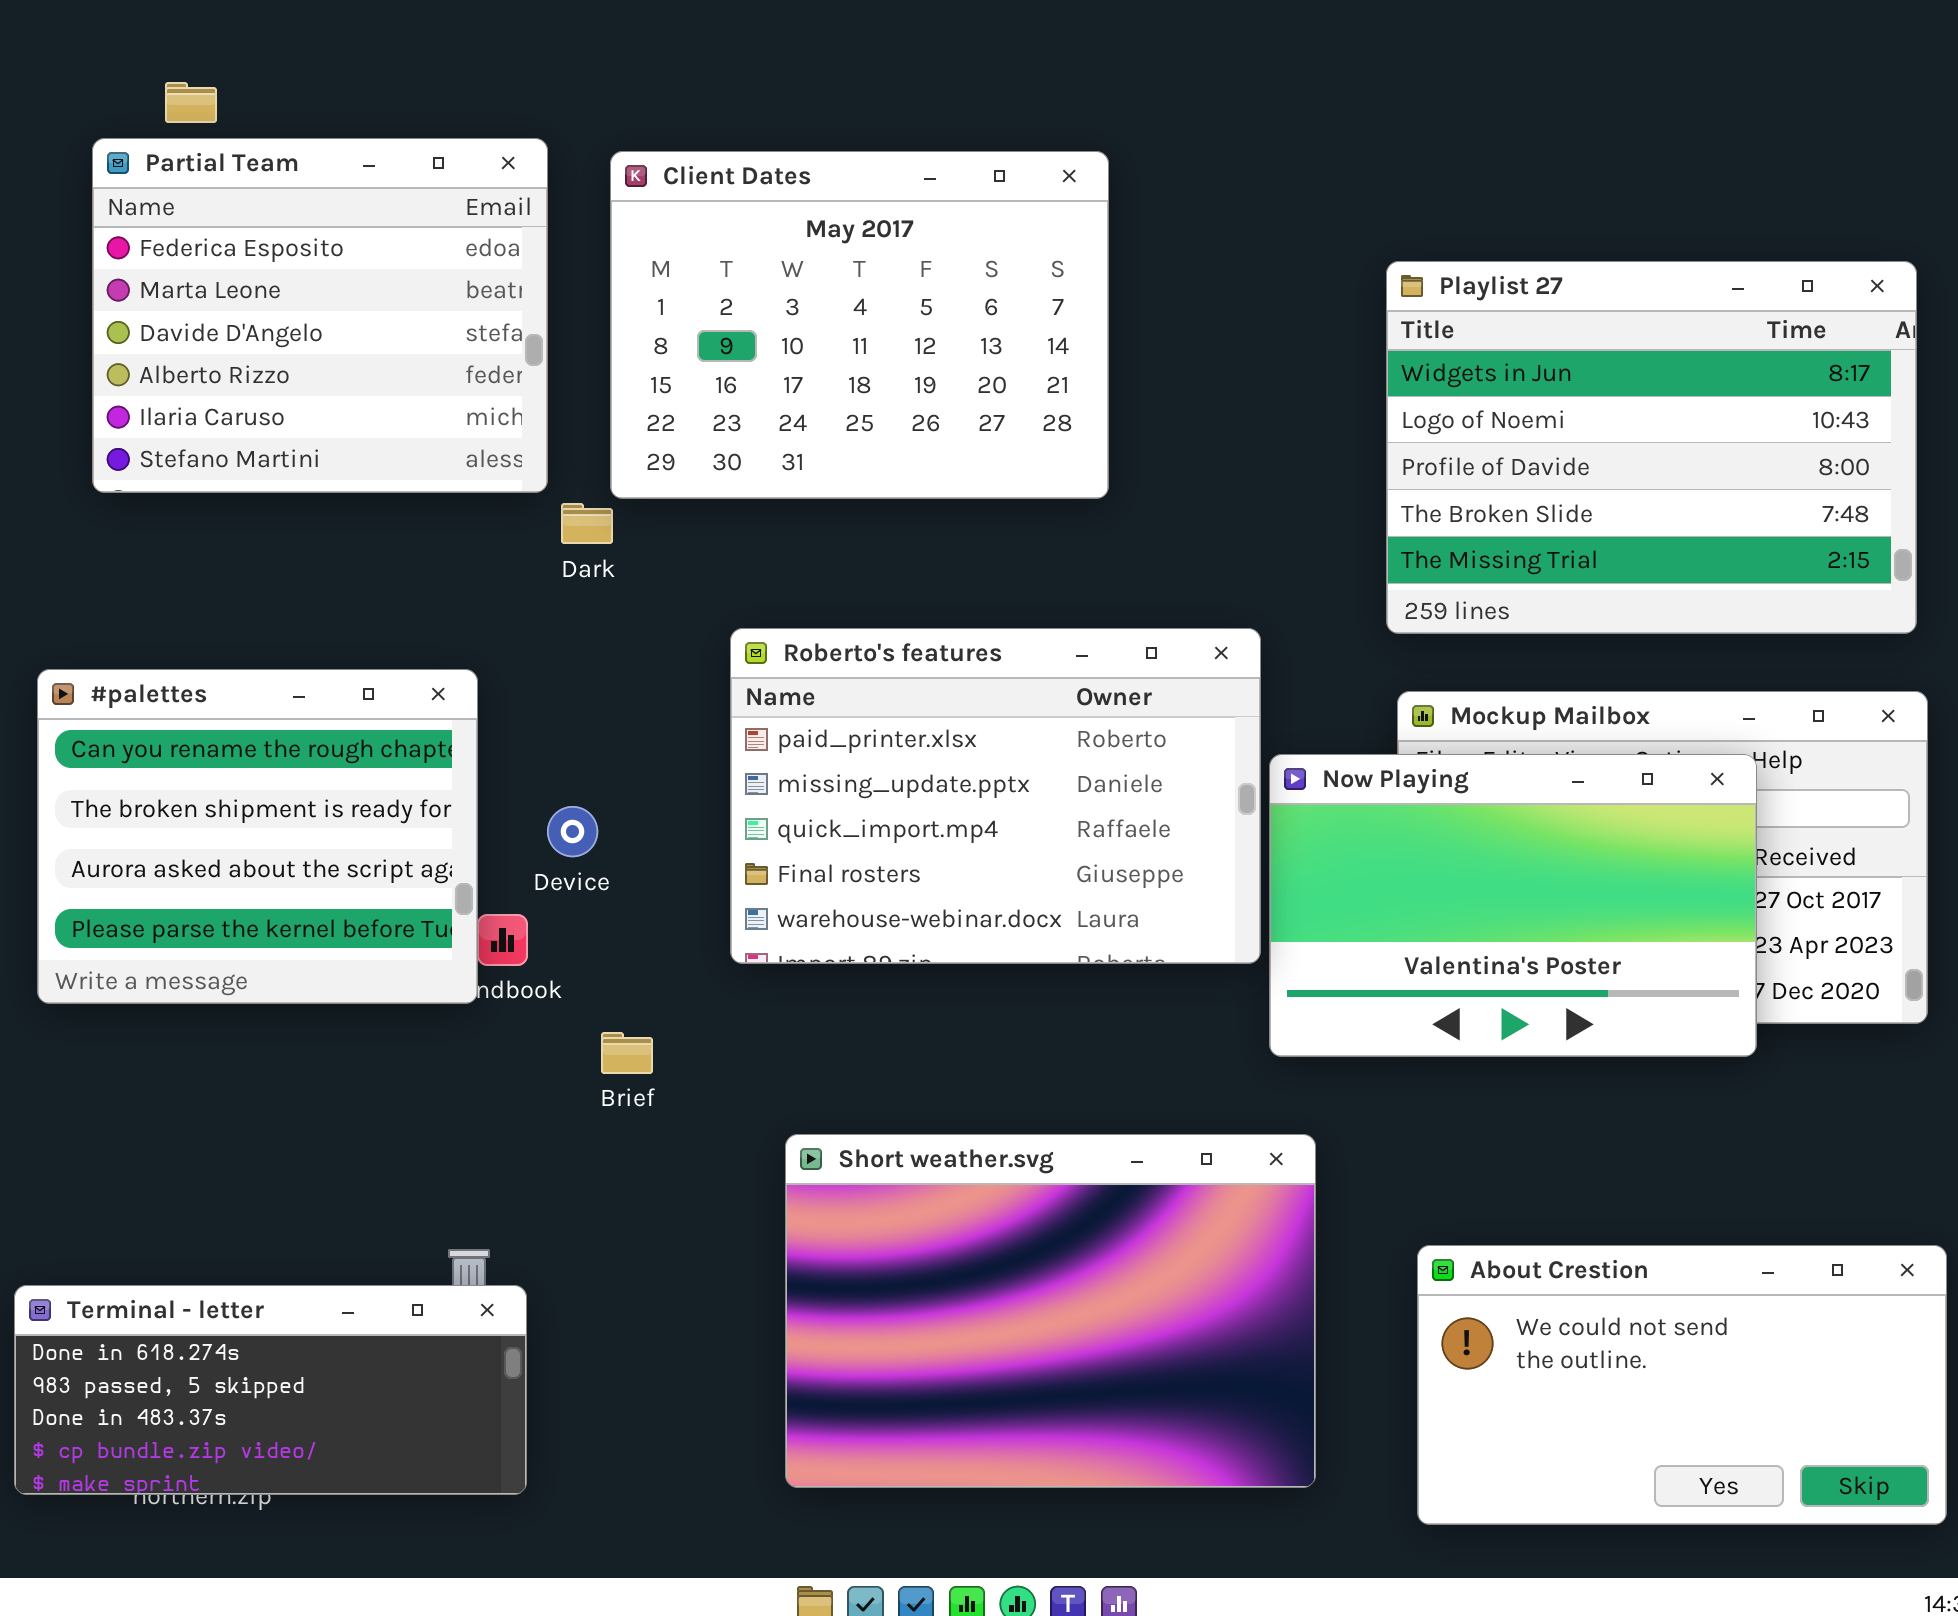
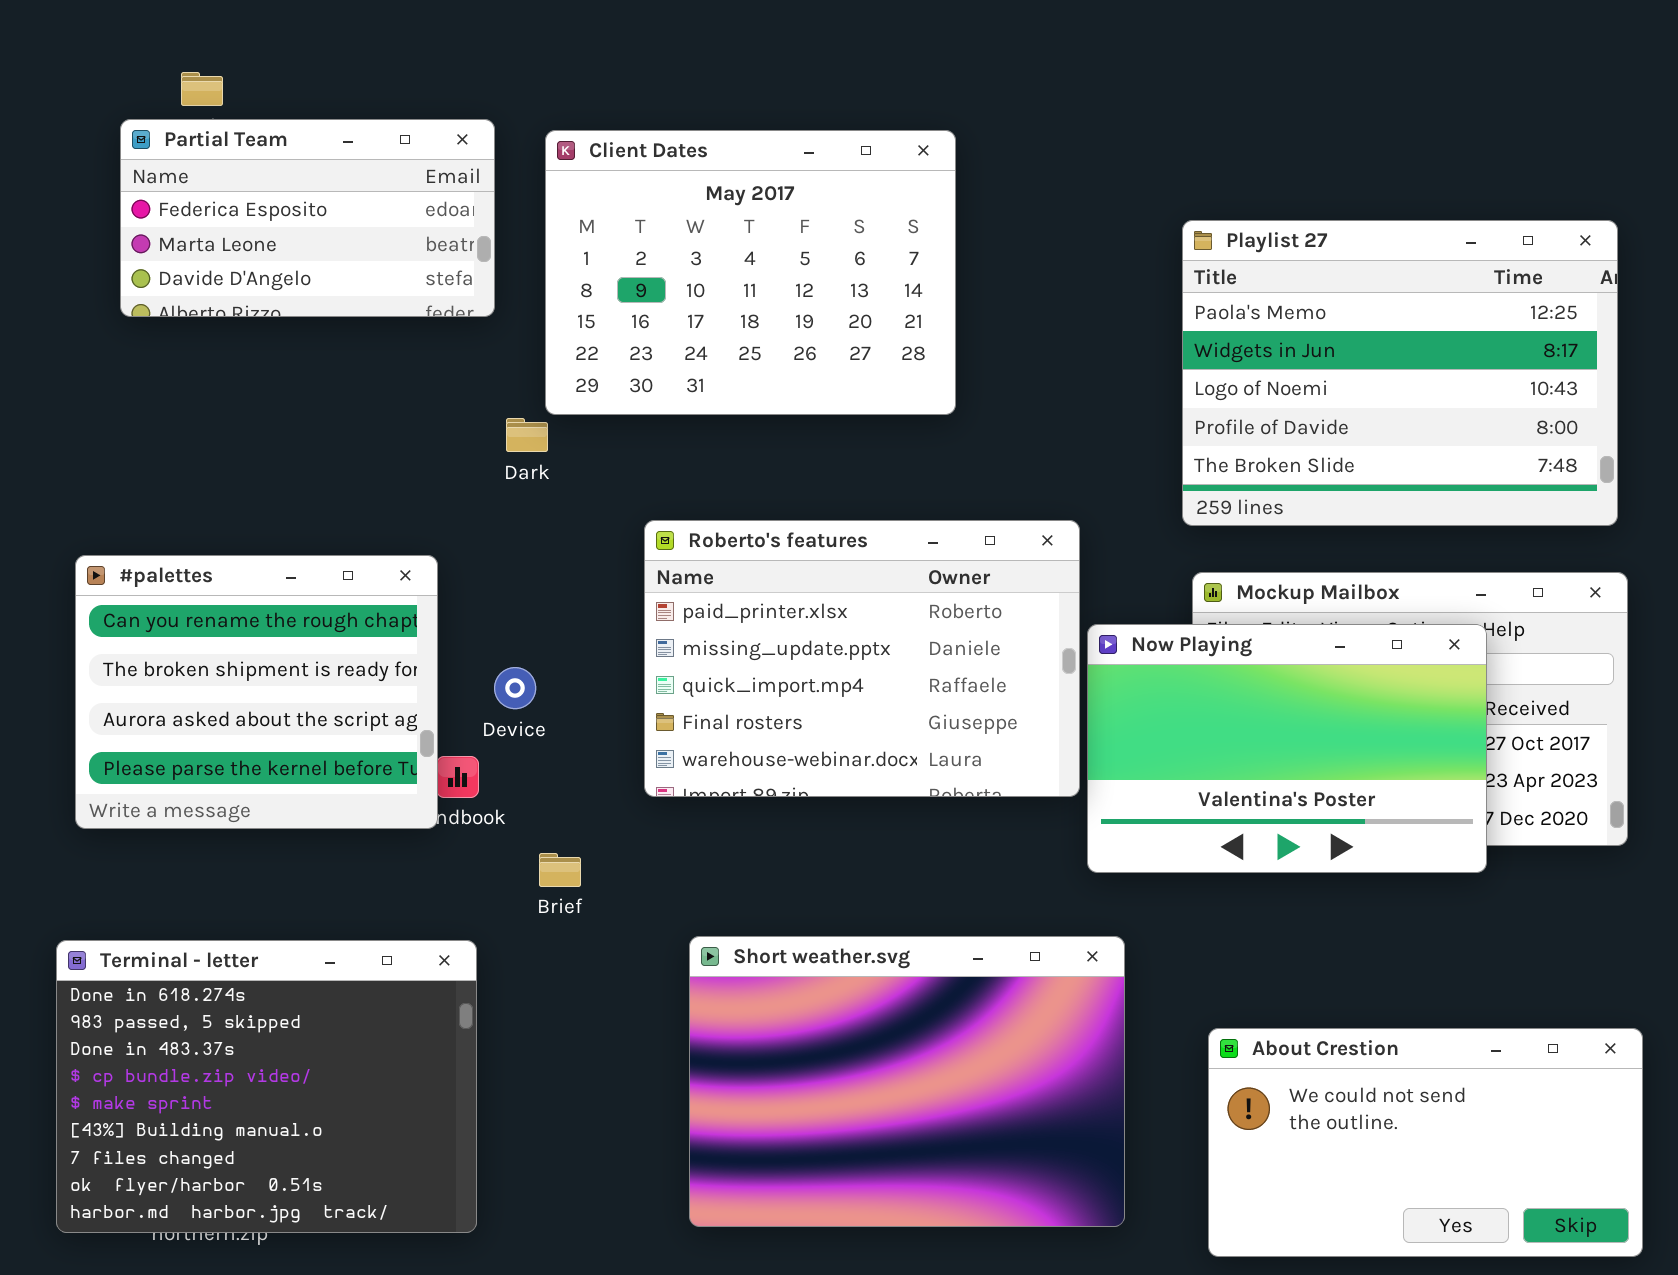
Partial Team: [92,138,548,493] -> [120,119,495,317], resized
Playlist 27: [1386,261,1917,634] -> [1182,220,1618,526], scrolled up 1 row
Terminal - letter: [14,1285,527,1495] -> [56,940,477,1233], resized

